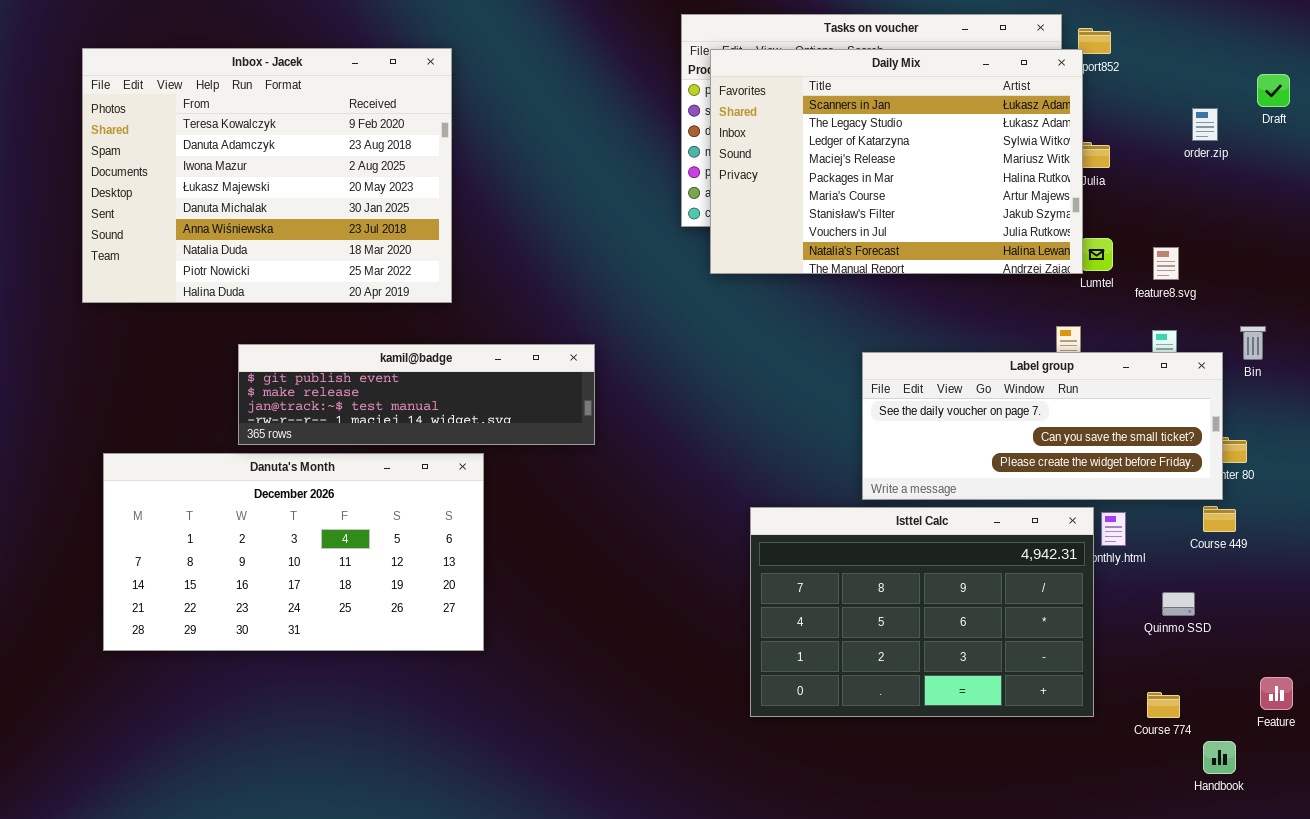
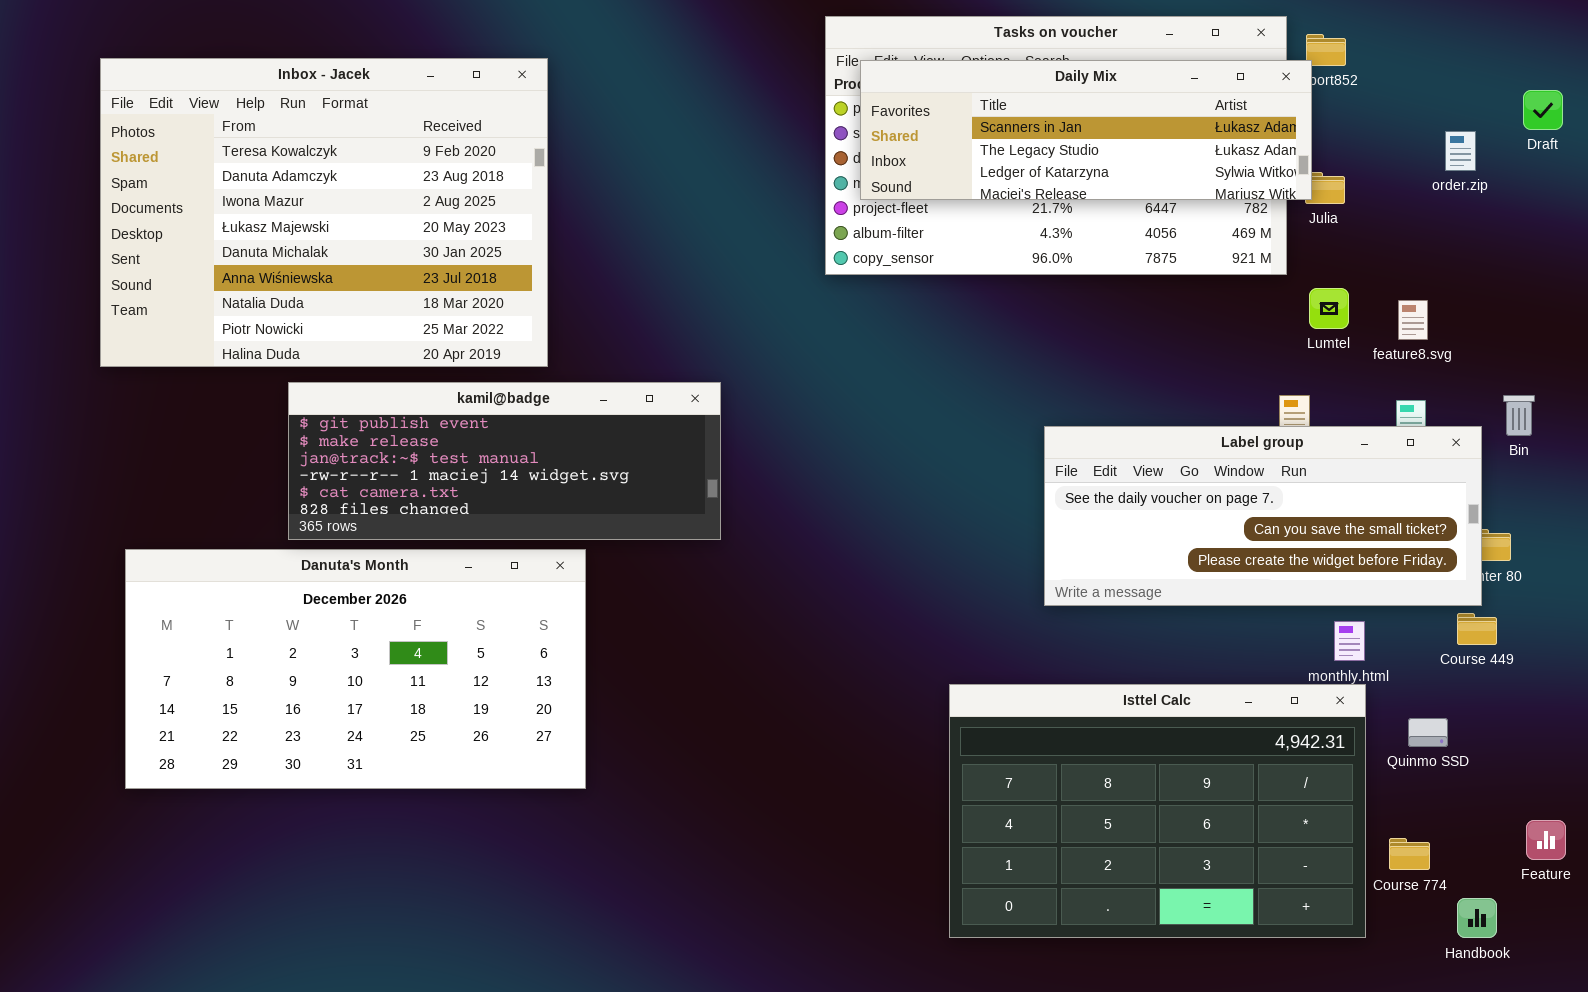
Daily Mix: [710,49,1083,274] -> [860,60,1312,200], resized
kamil@badge: [238,344,595,445] -> [288,382,721,540], resized
Isttel Calc: [750,507,1094,717] -> [949,684,1366,938], moved

